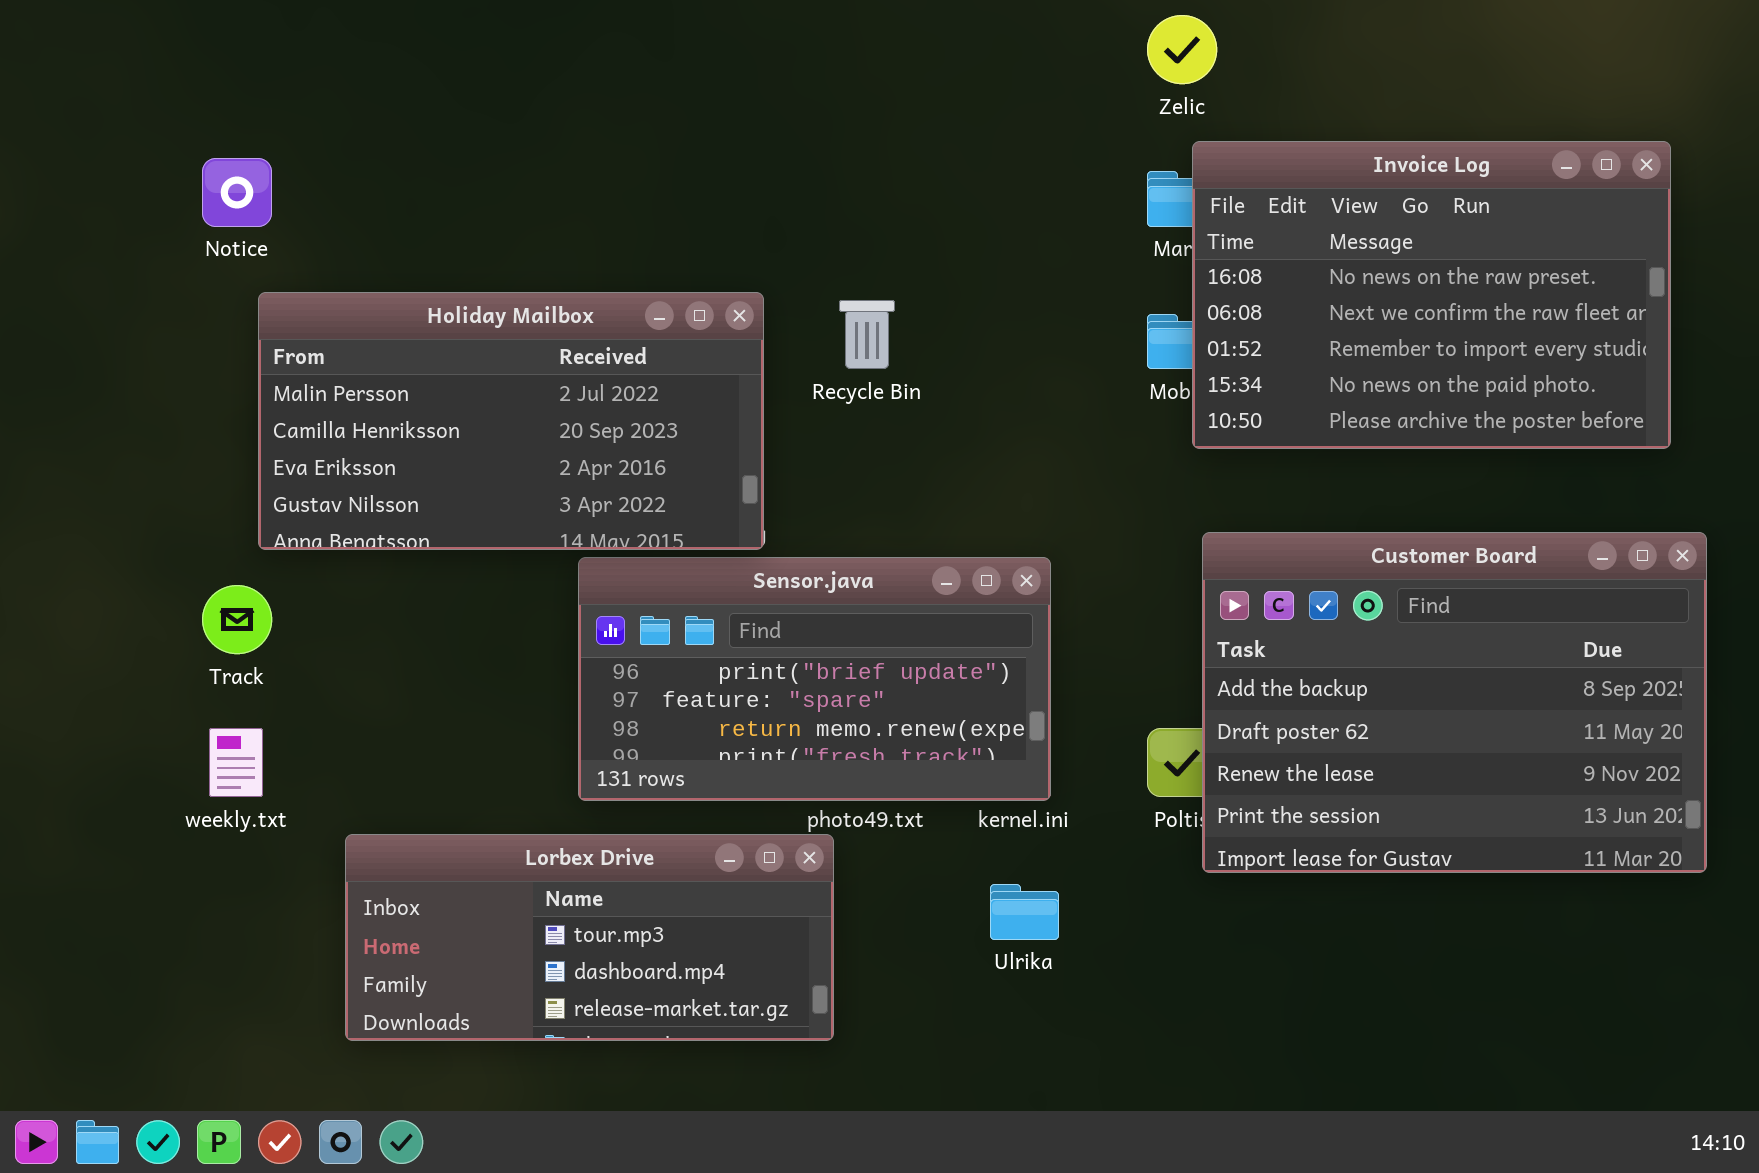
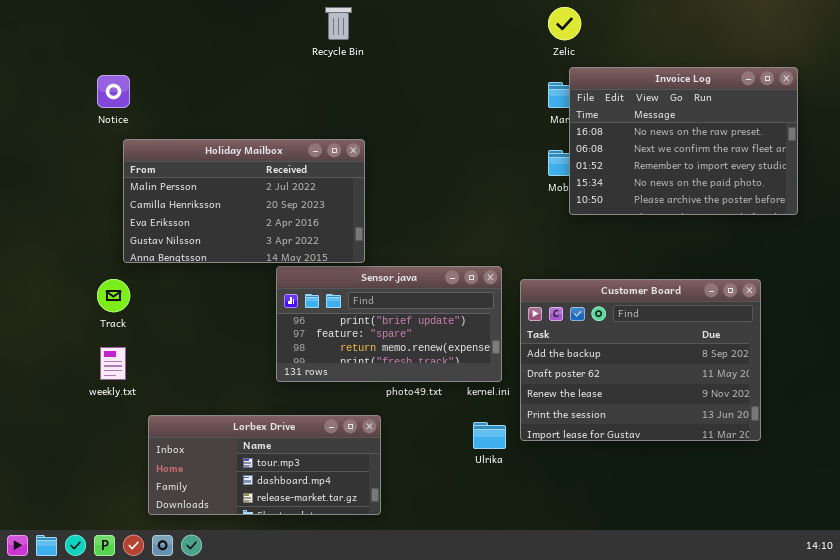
Recycle Bin: [839,300,895,369] -> [325,7,352,40], moved
Customer Board: [1202,532,1707,873] -> [520,279,761,441], moved
Lorbex Drive: [345,834,834,1041] -> [148,415,381,515], moved

